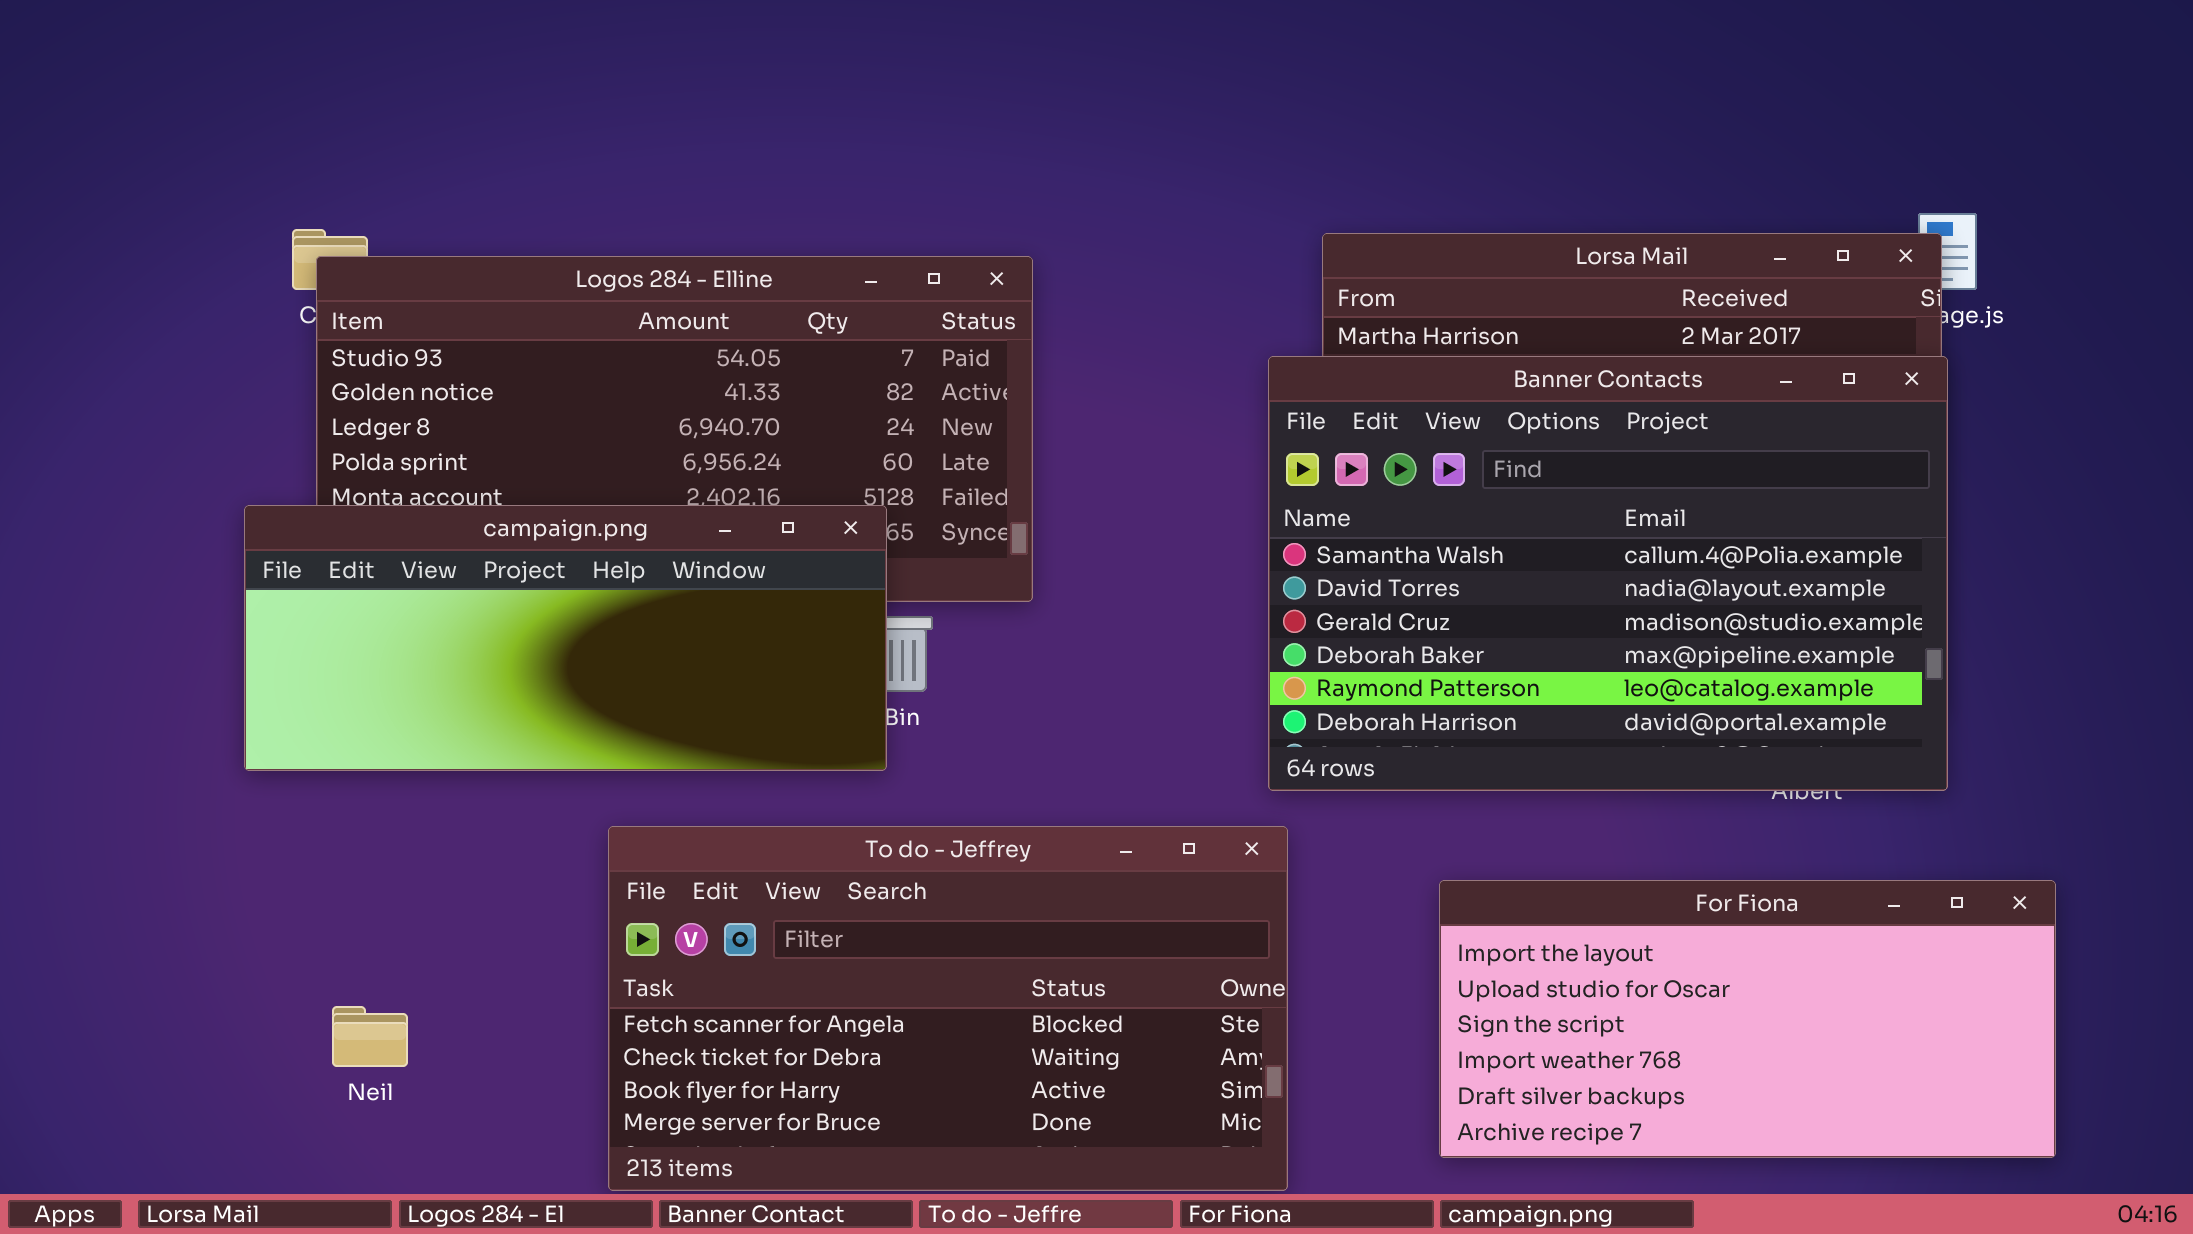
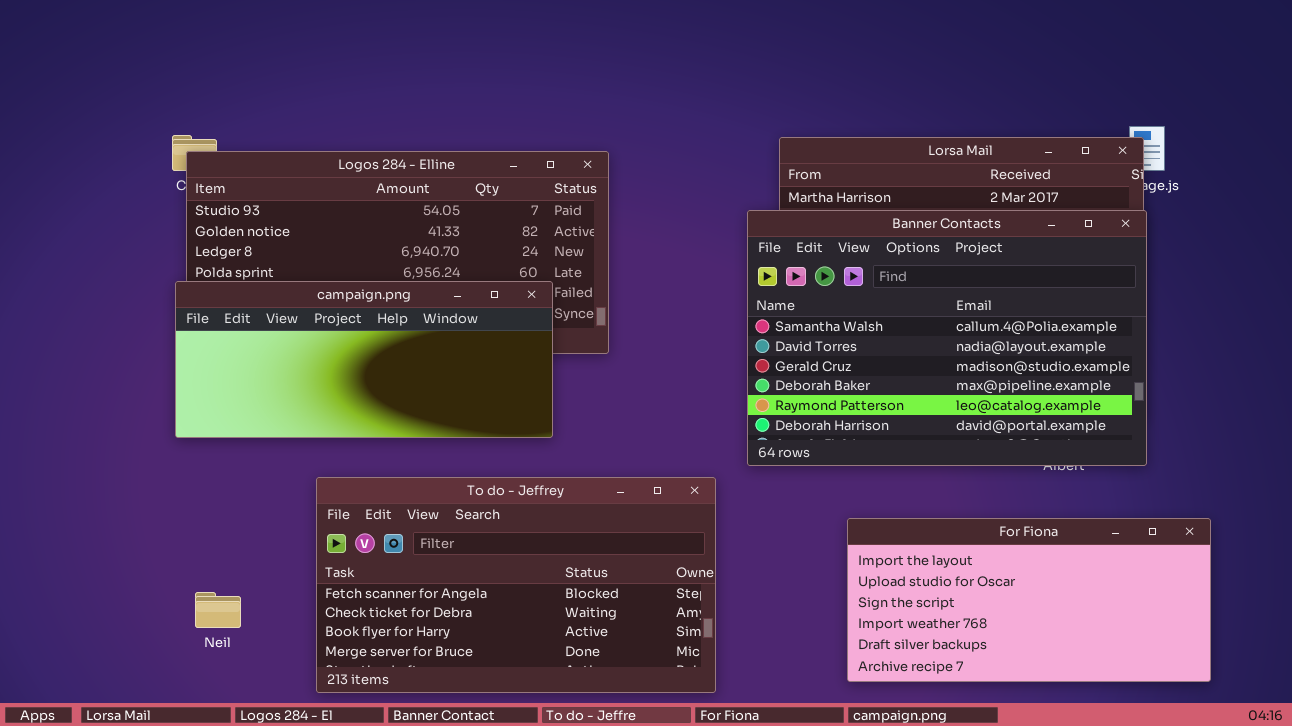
campaign.png: [244,505,887,771] -> [175,281,553,438], moved
To do - Jeffrey: [608,826,1288,1191] -> [316,477,716,693], moved

